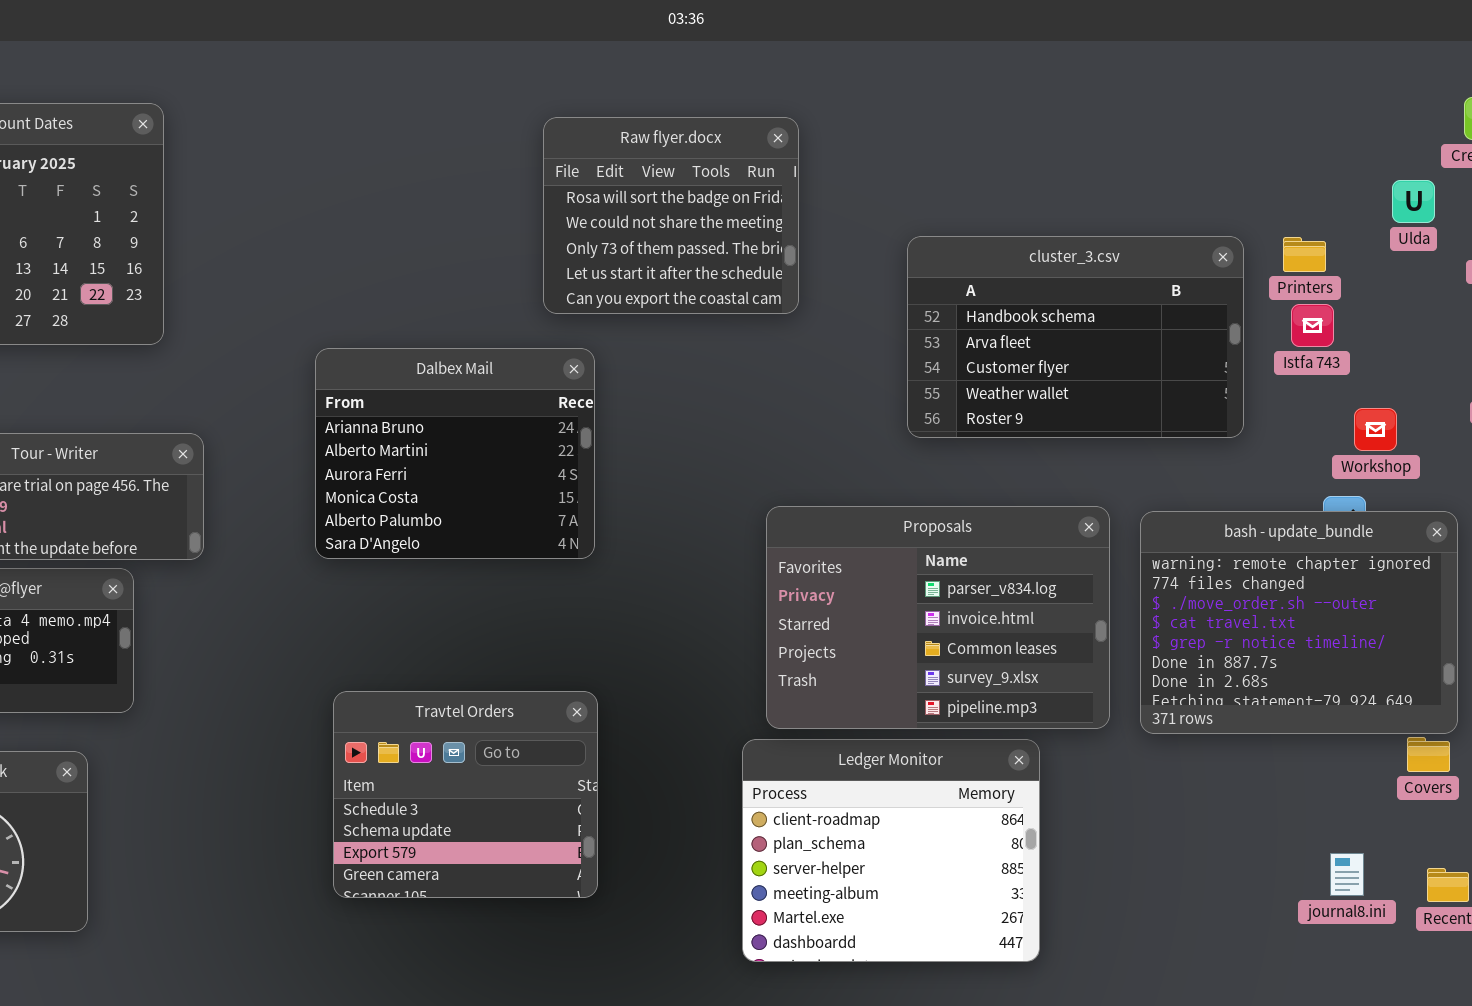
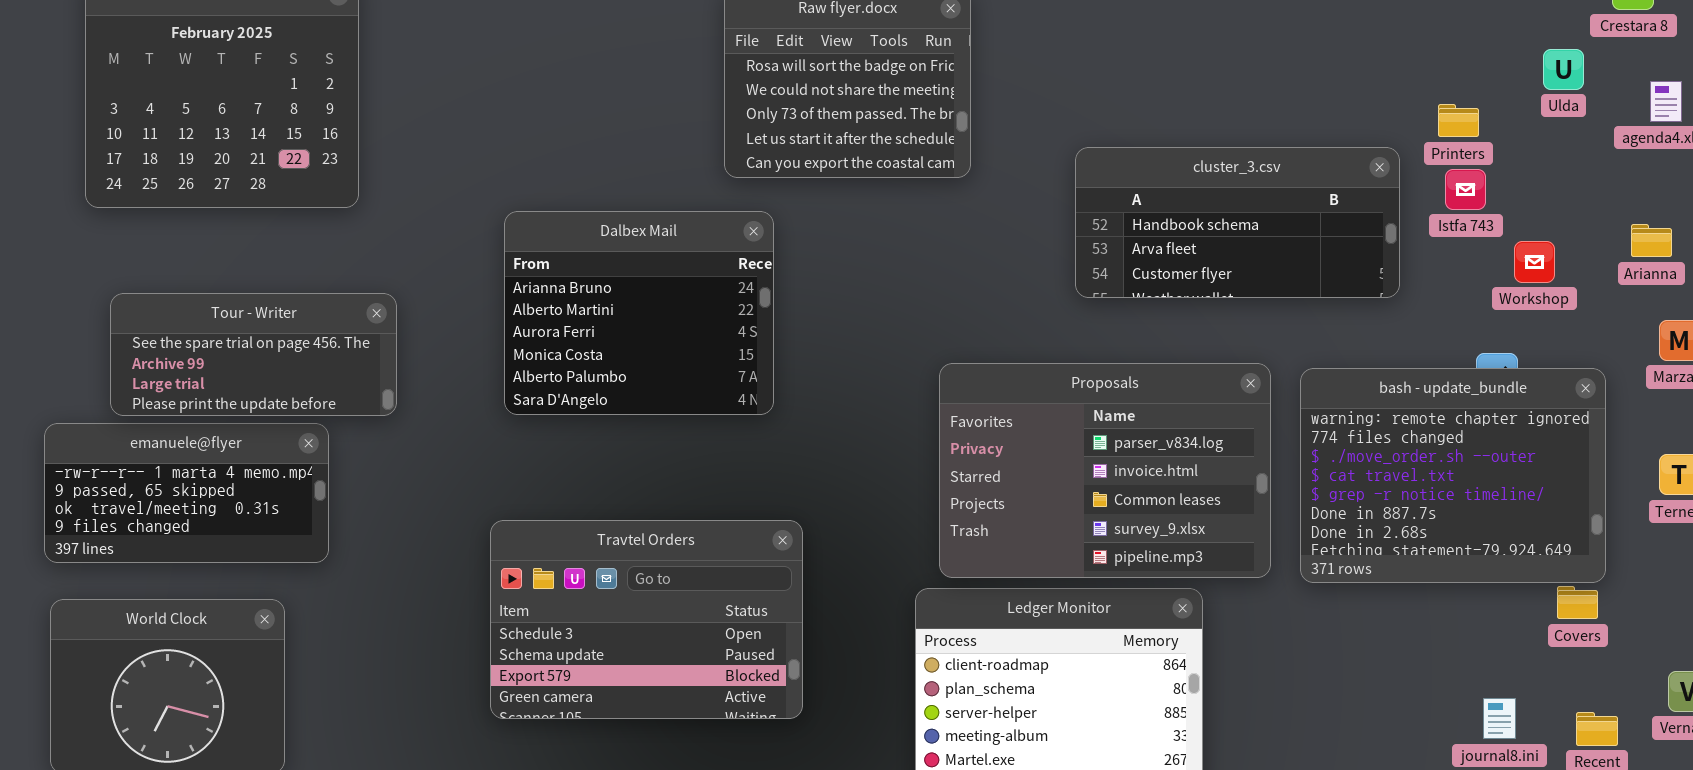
cluster_3.csv: [907,236,1244,438] -> [1075,147,1400,298], resized
Workshop: [1354,408,1397,451] -> [1514,241,1555,283], moved
Travtel Orders: [333,691,598,898] -> [490,520,803,719], moved, resized

